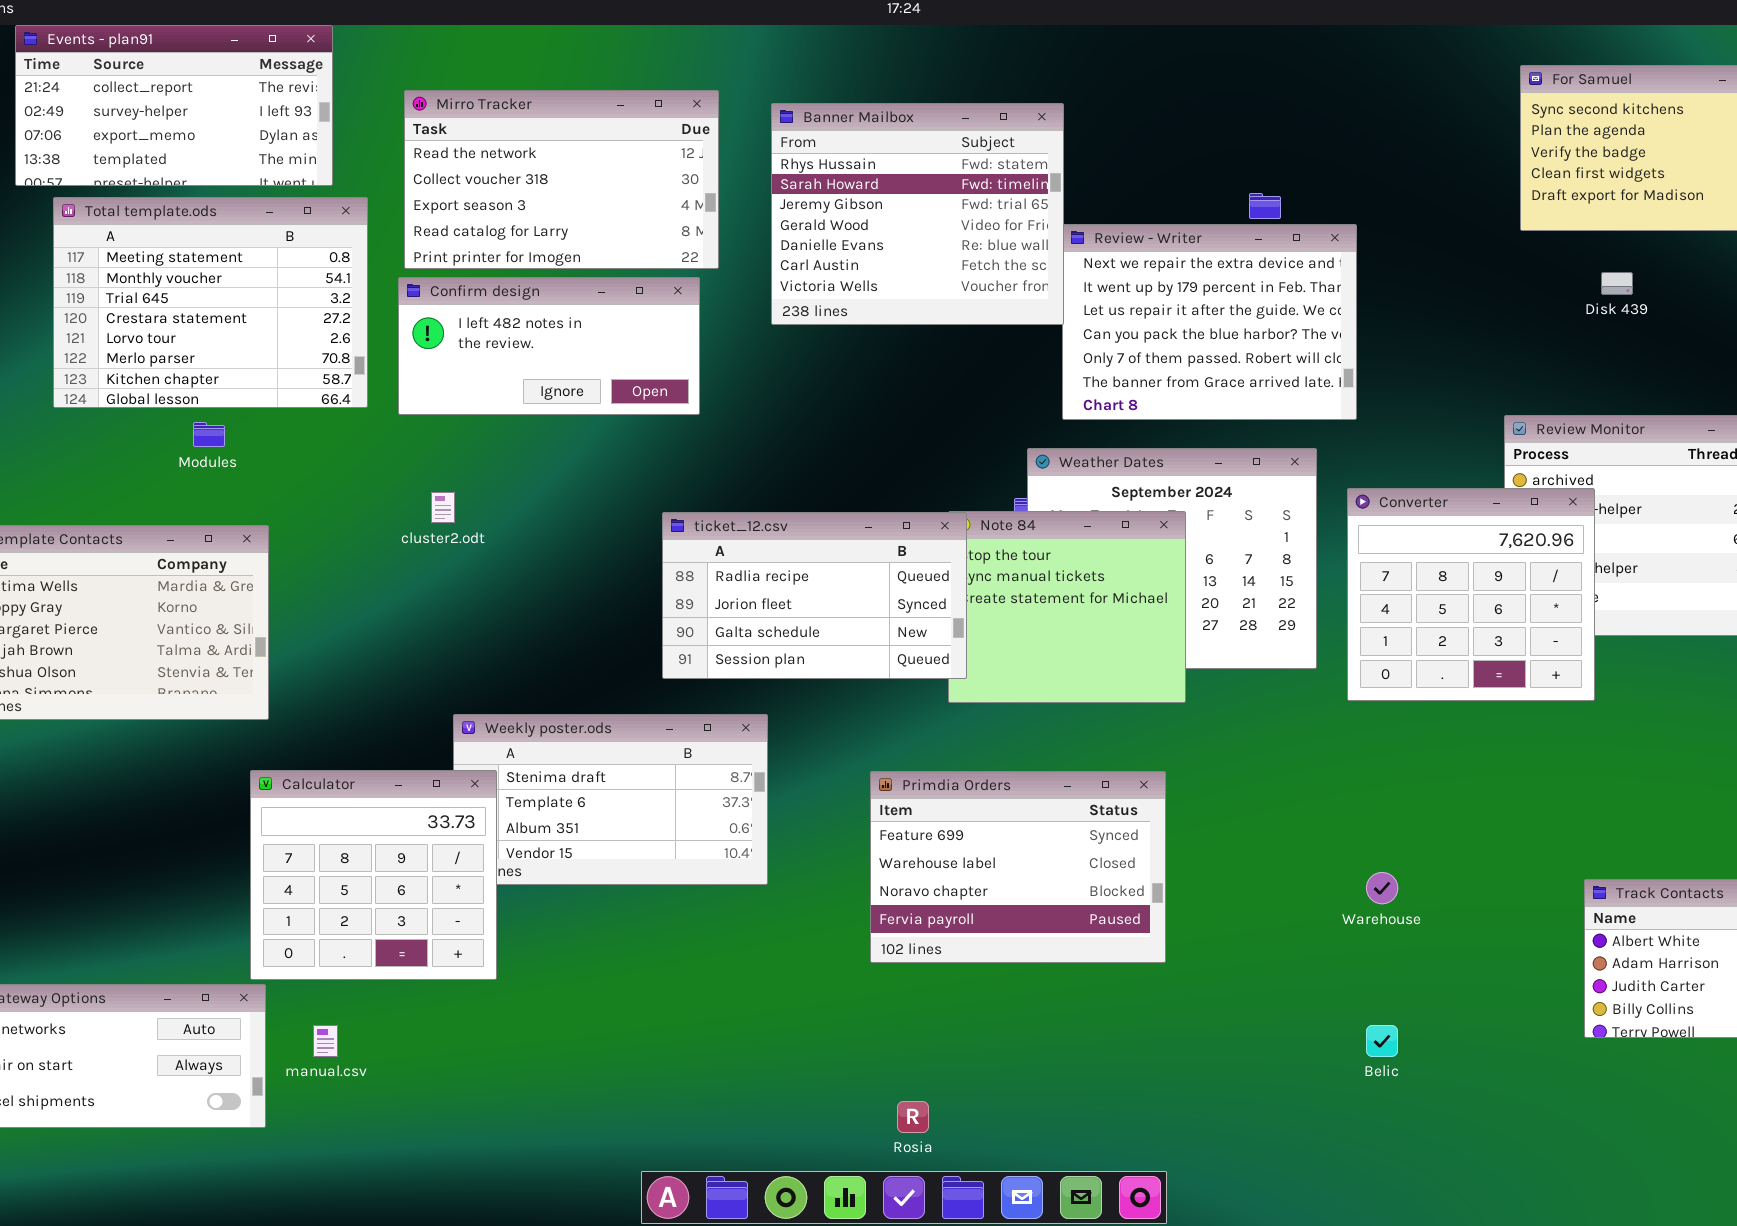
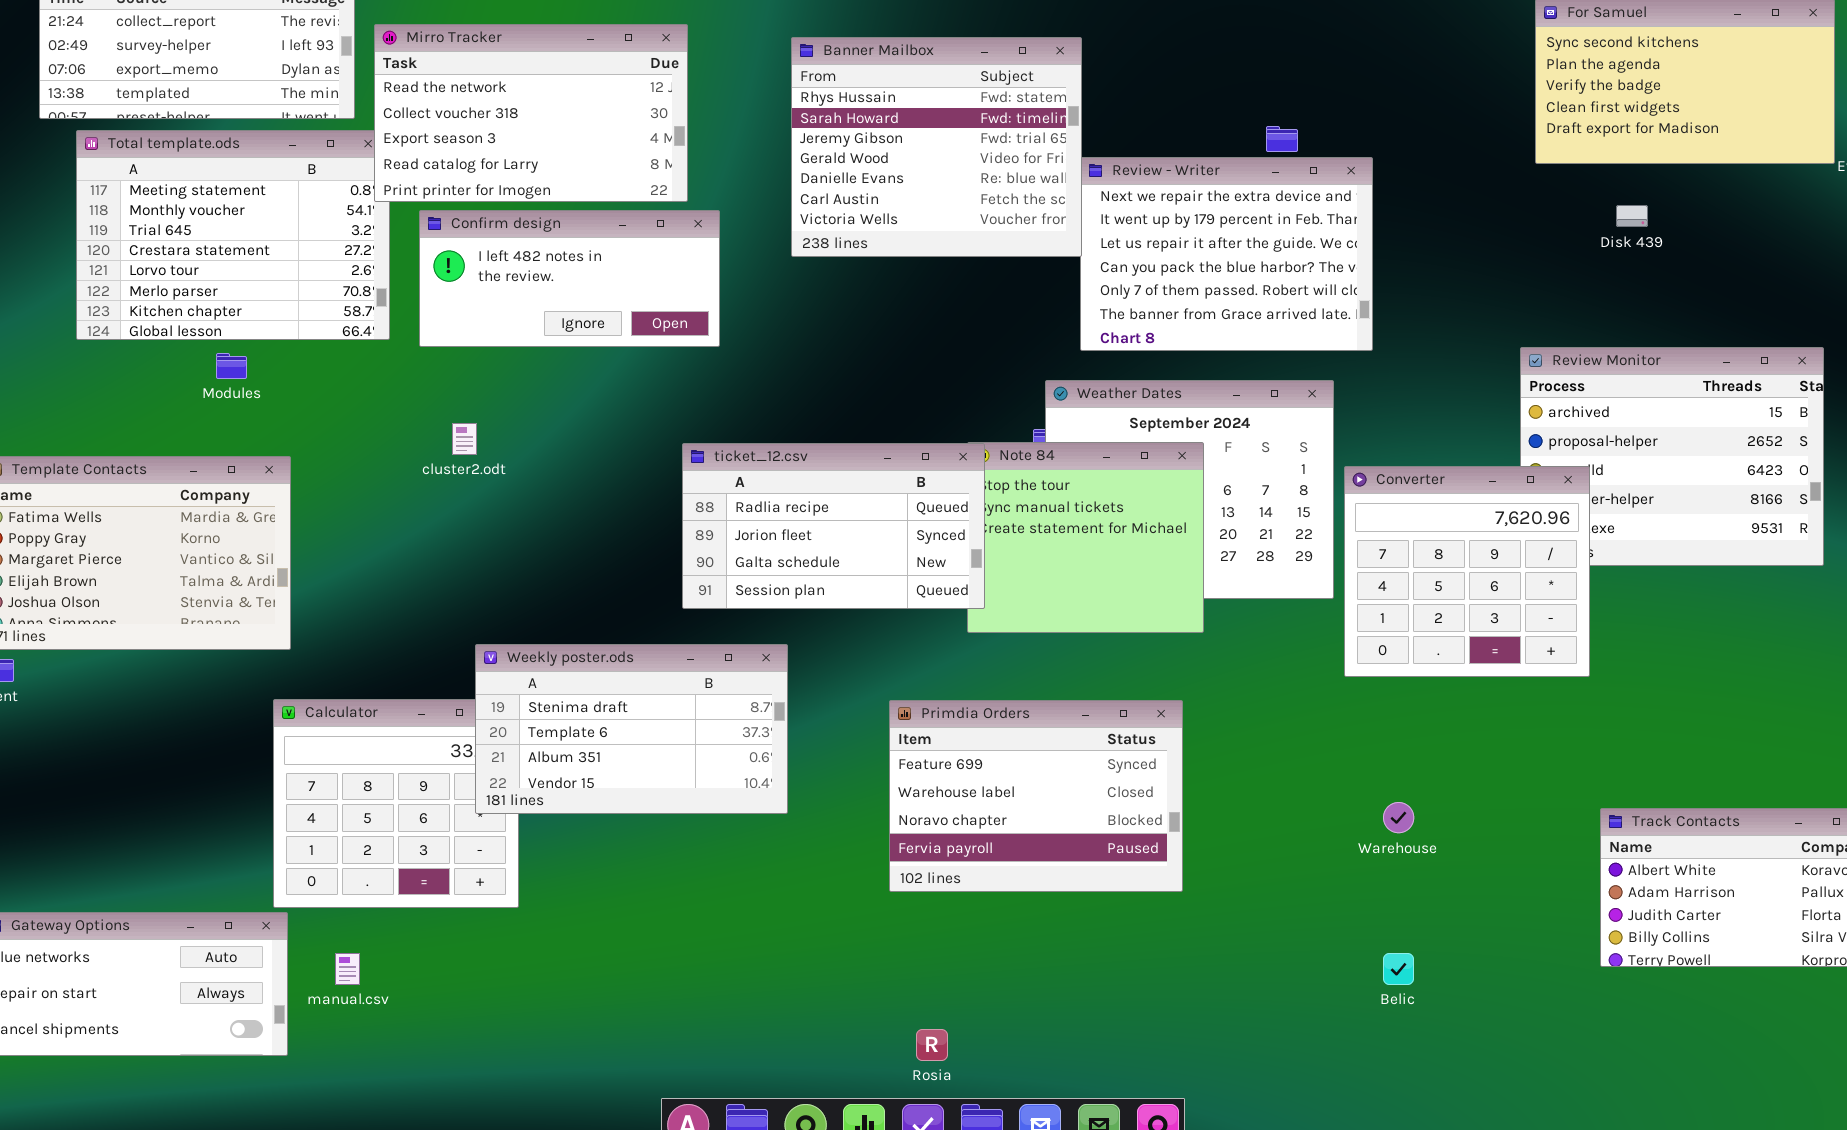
Mirro Tracker: [404,90,719,269] -> [374,24,688,202], moved
Converter: [1347,488,1595,701] -> [1344,466,1590,677], moved
Weekly poster.ods: [453,714,768,885] -> [475,644,788,814], raised

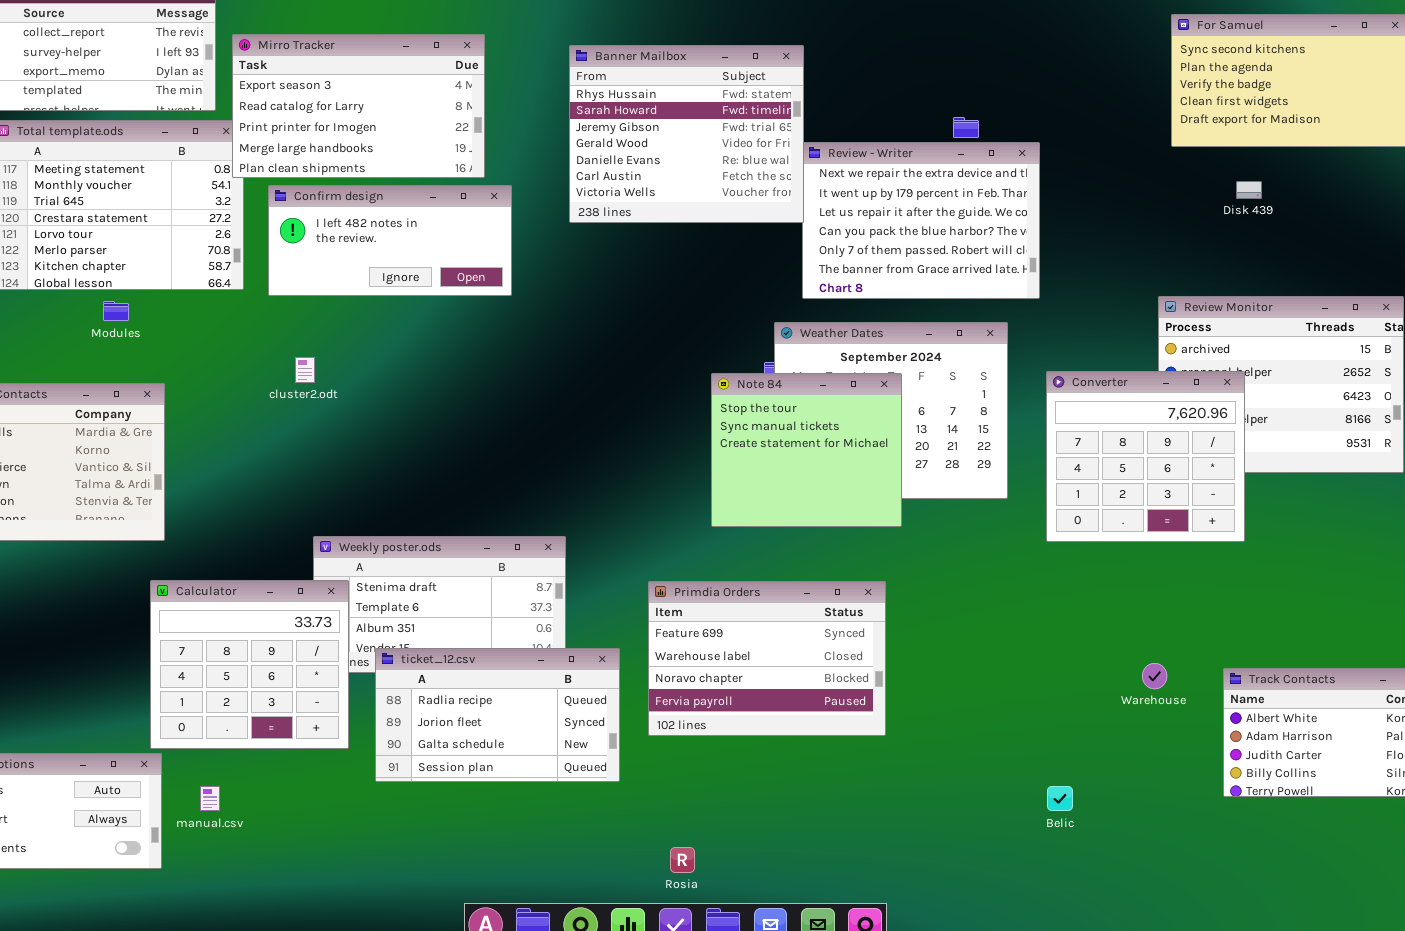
Mirro Tracker: [374,24,688,202] -> [232,34,485,178], scrolled down 2 rows
ticket_12.csv: [682,443,985,609] -> [375,648,620,782], moved
Converter: [1344,466,1590,677] -> [1046,371,1245,542], moved
Calculator: [273,699,519,908] -> [150,580,349,749], raised
Warehouse: [1383,802,1414,833] -> [1142,663,1167,689], moved

